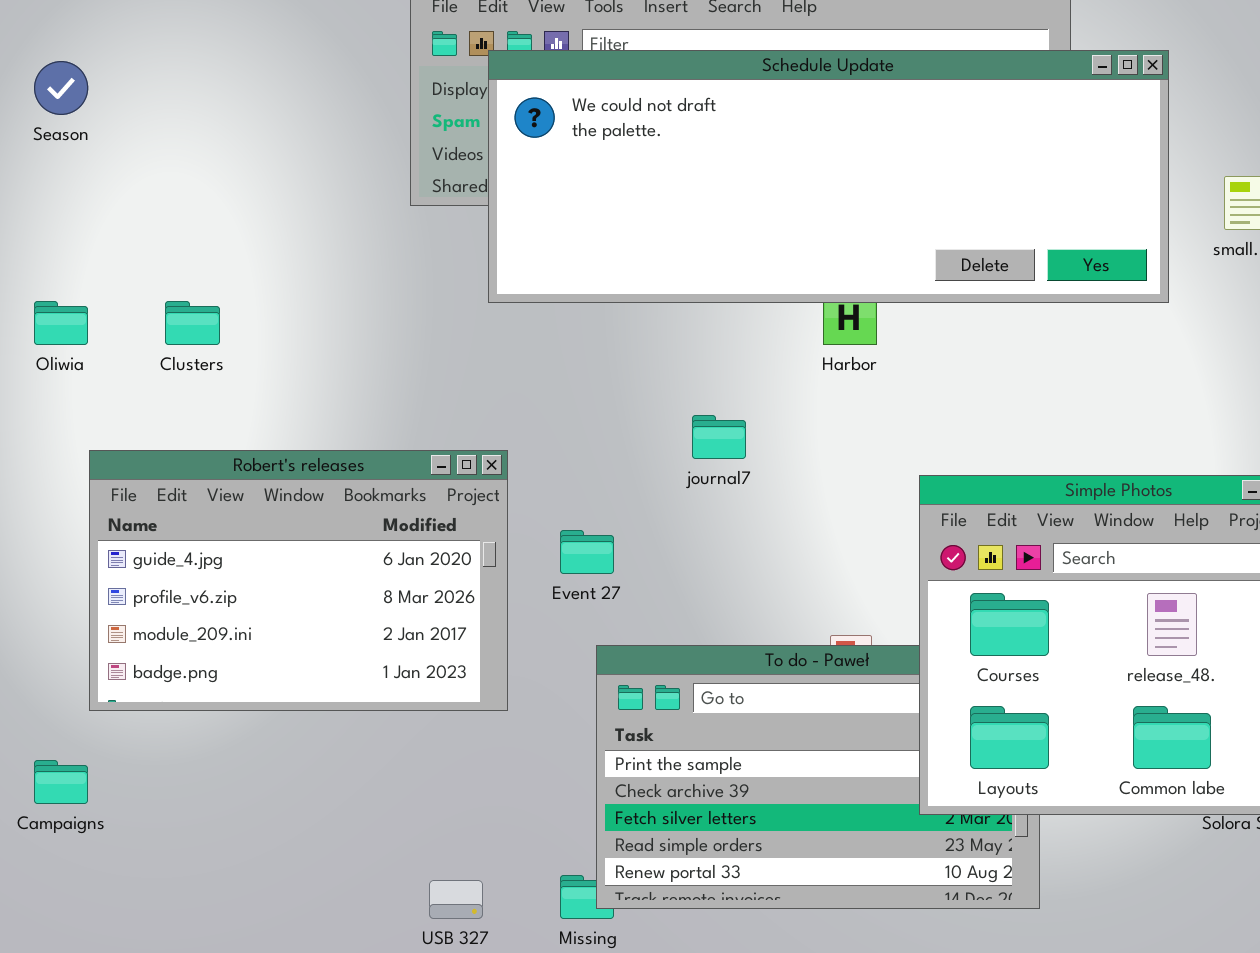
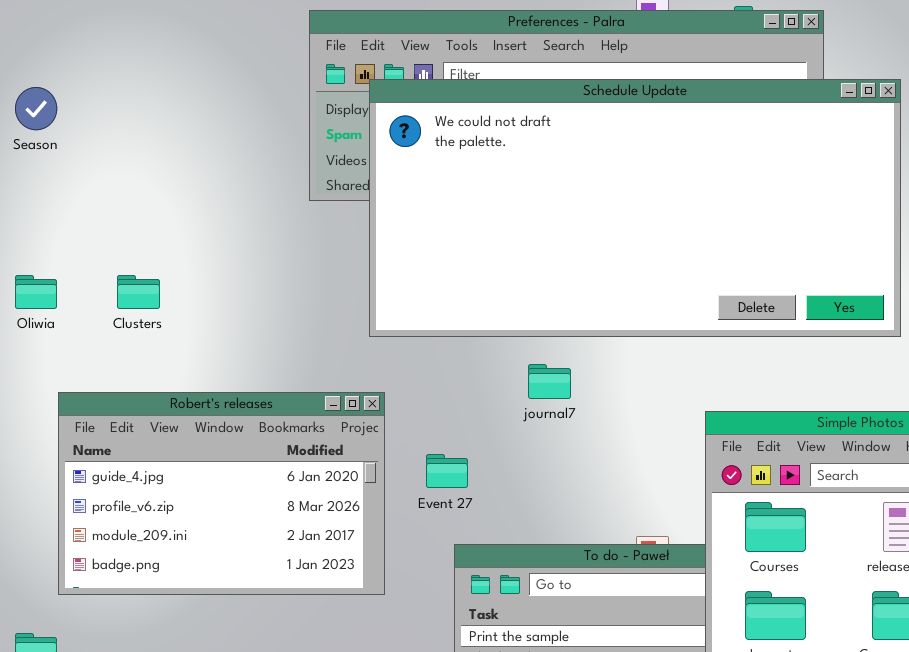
Schedule Update: [488,50,1169,303] -> [369,79,901,337], resized

